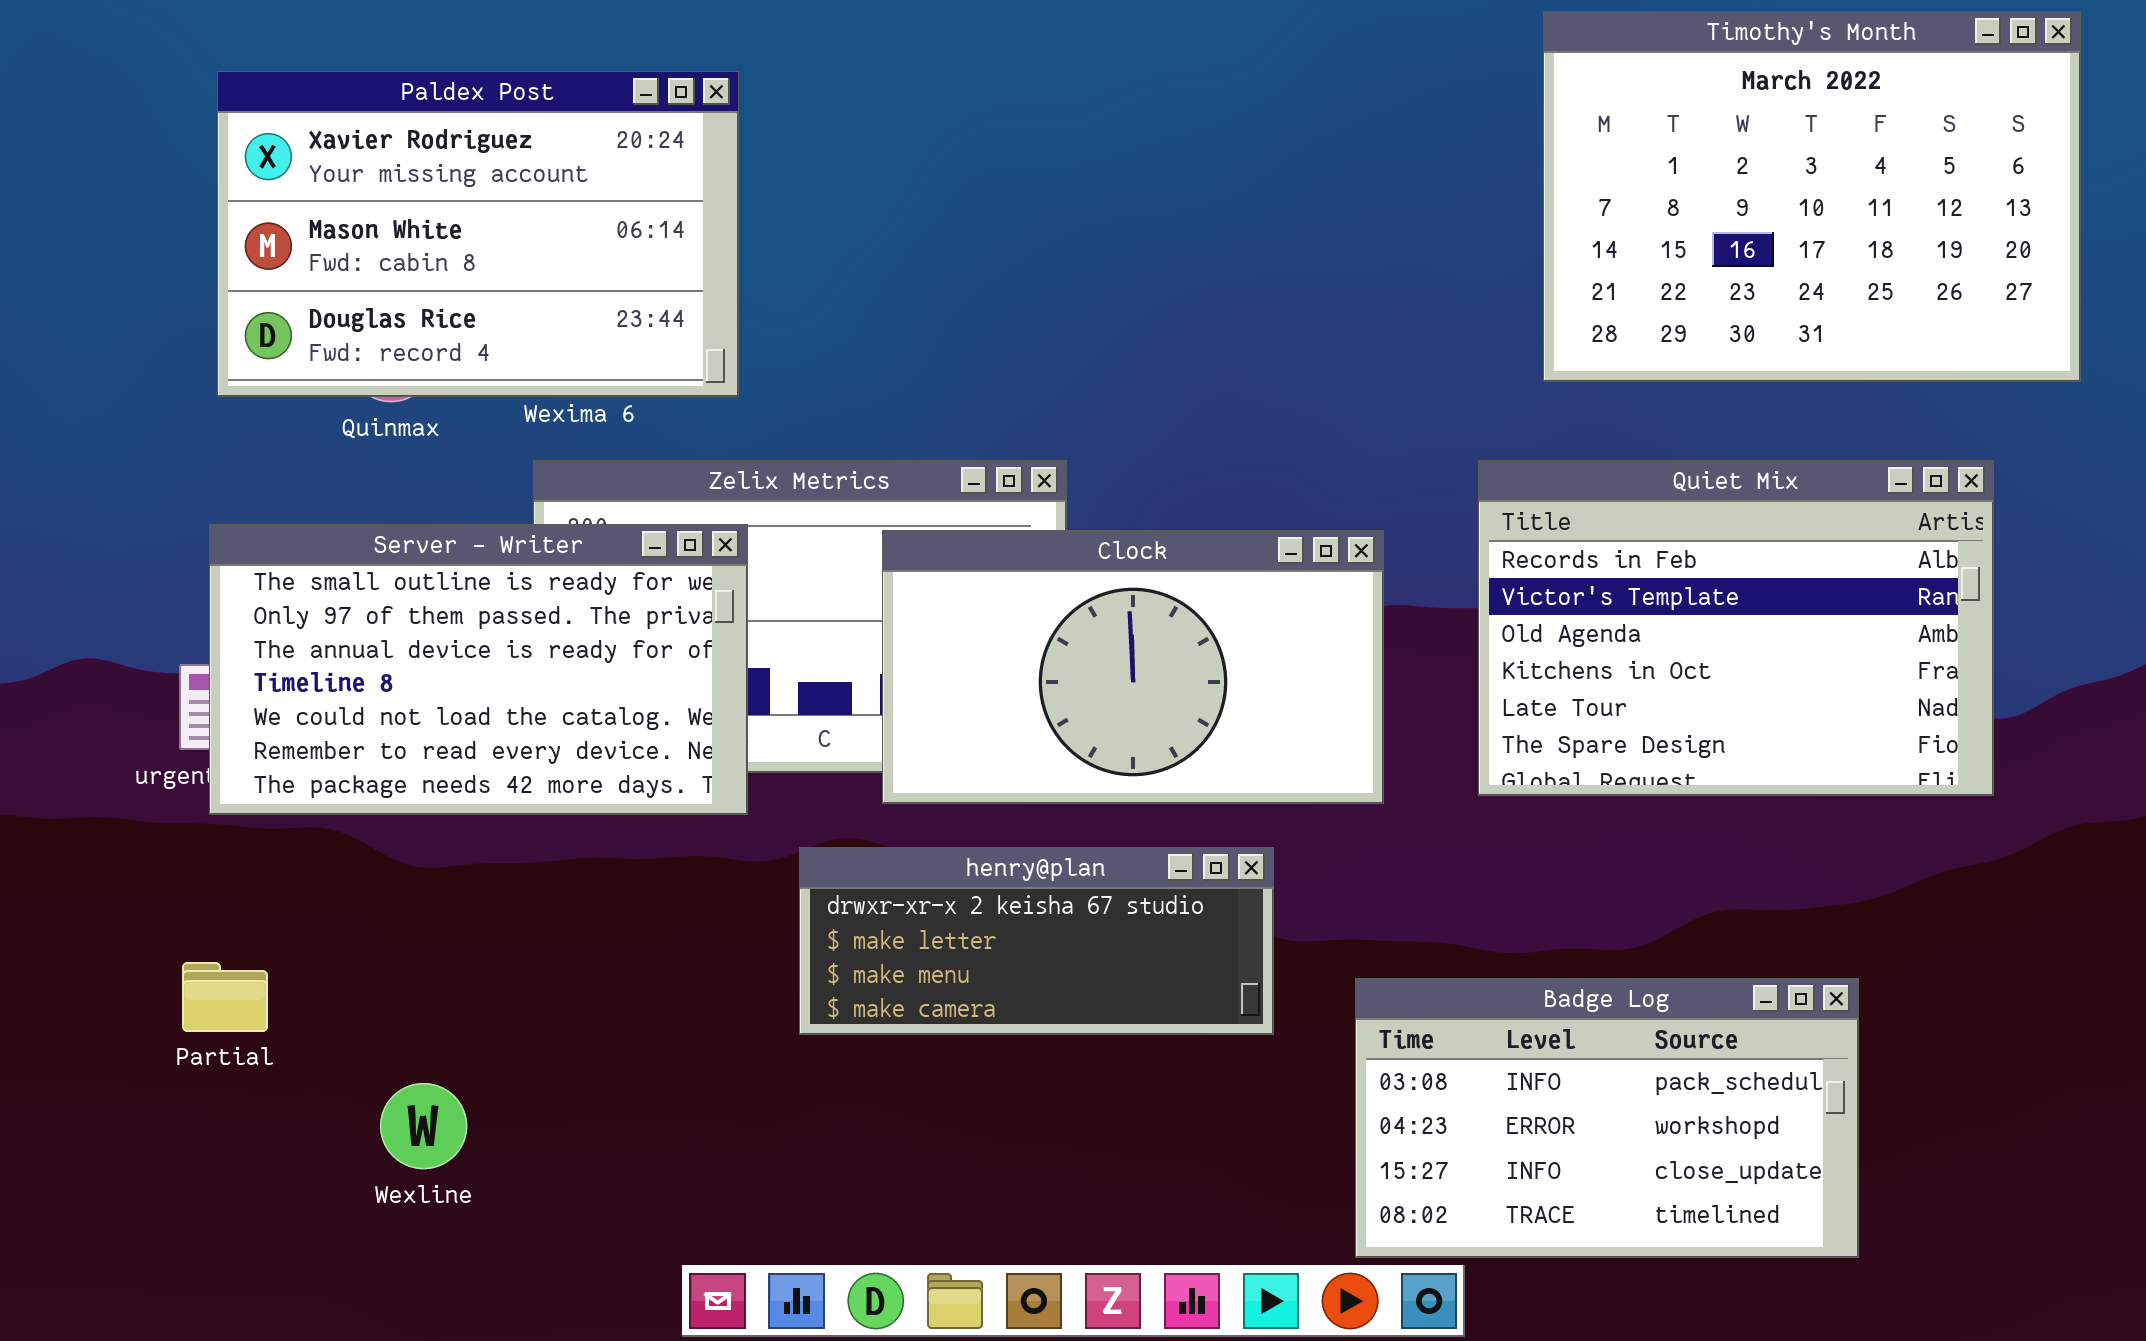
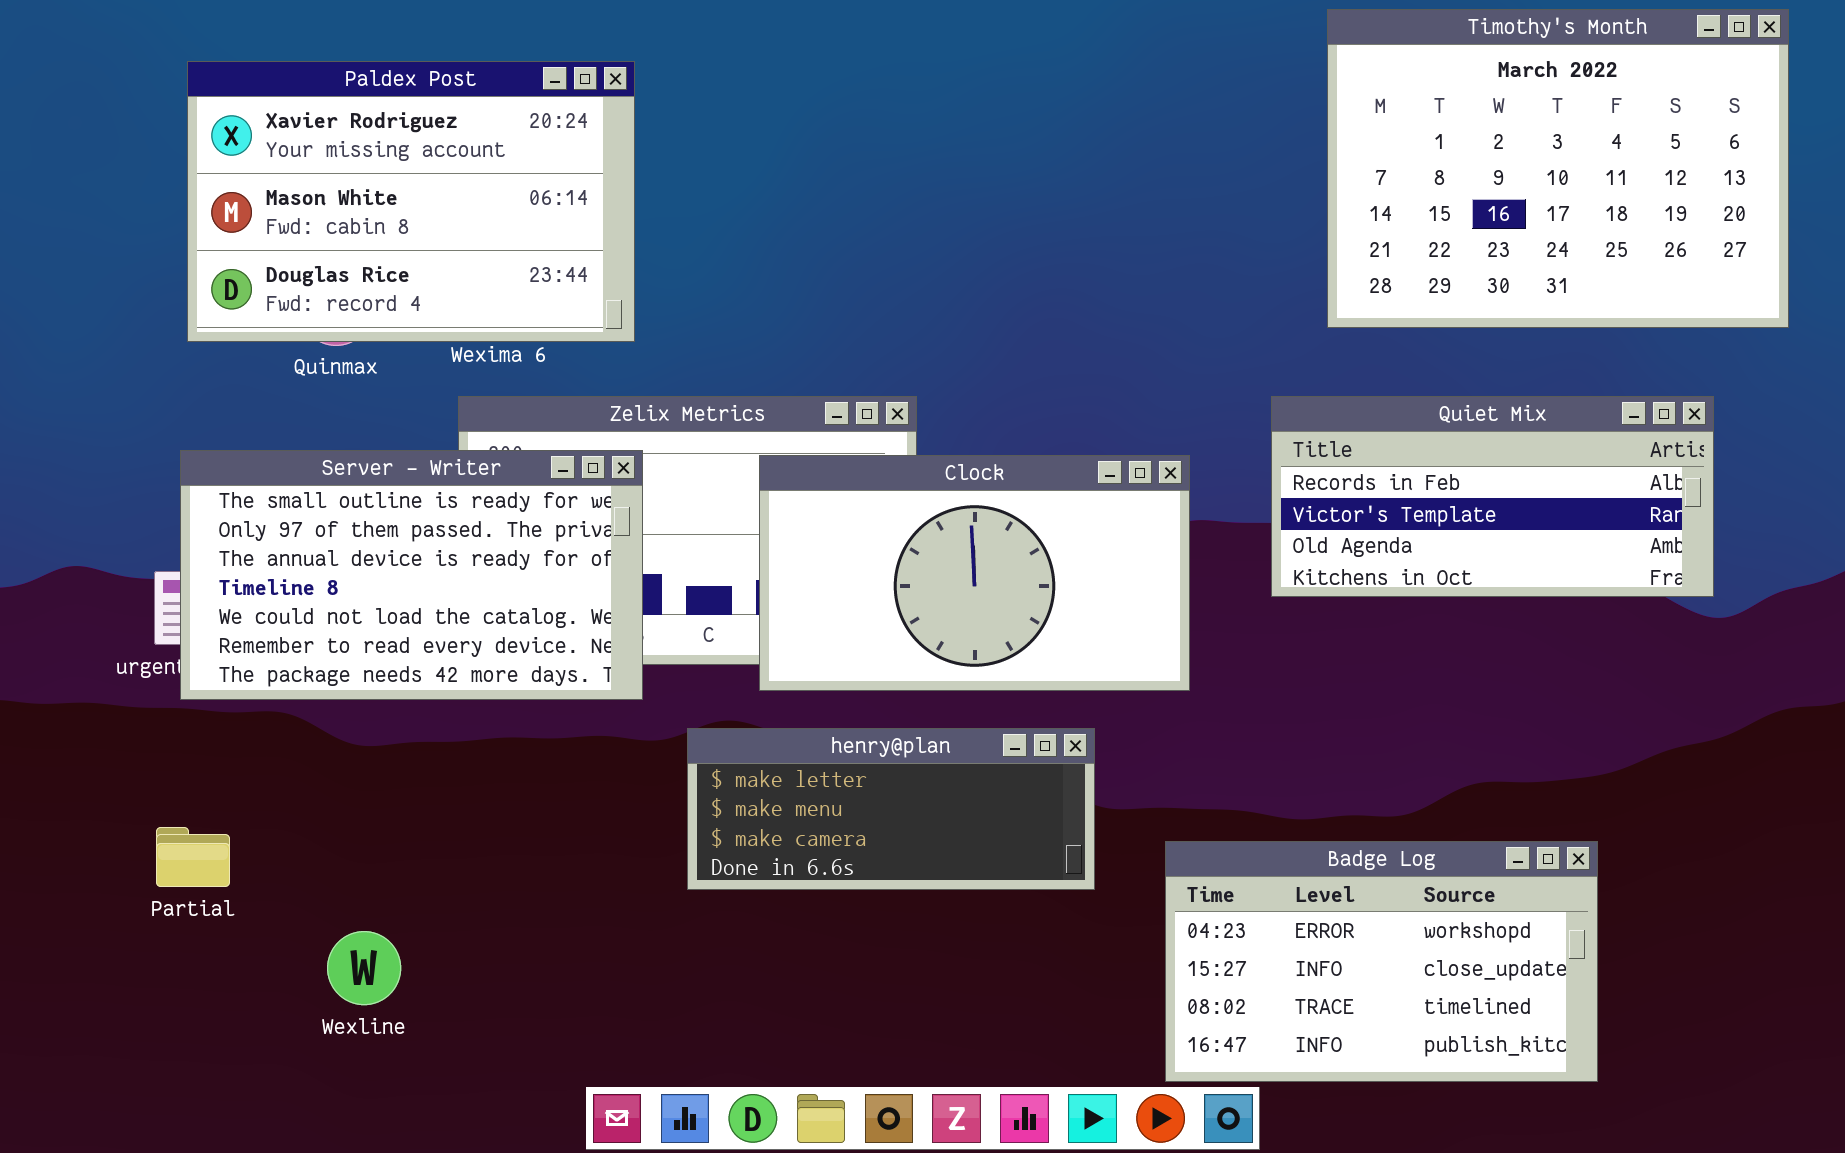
Quiet Mix: [1478,460,1994,796] -> [1271,396,1714,597], resized
henry@plan: [799,847,1274,1035] -> [687,728,1095,890], scrolled down 1 row
Badge Log: [1355,978,1859,1258] -> [1165,841,1598,1082], scrolled down 1 row

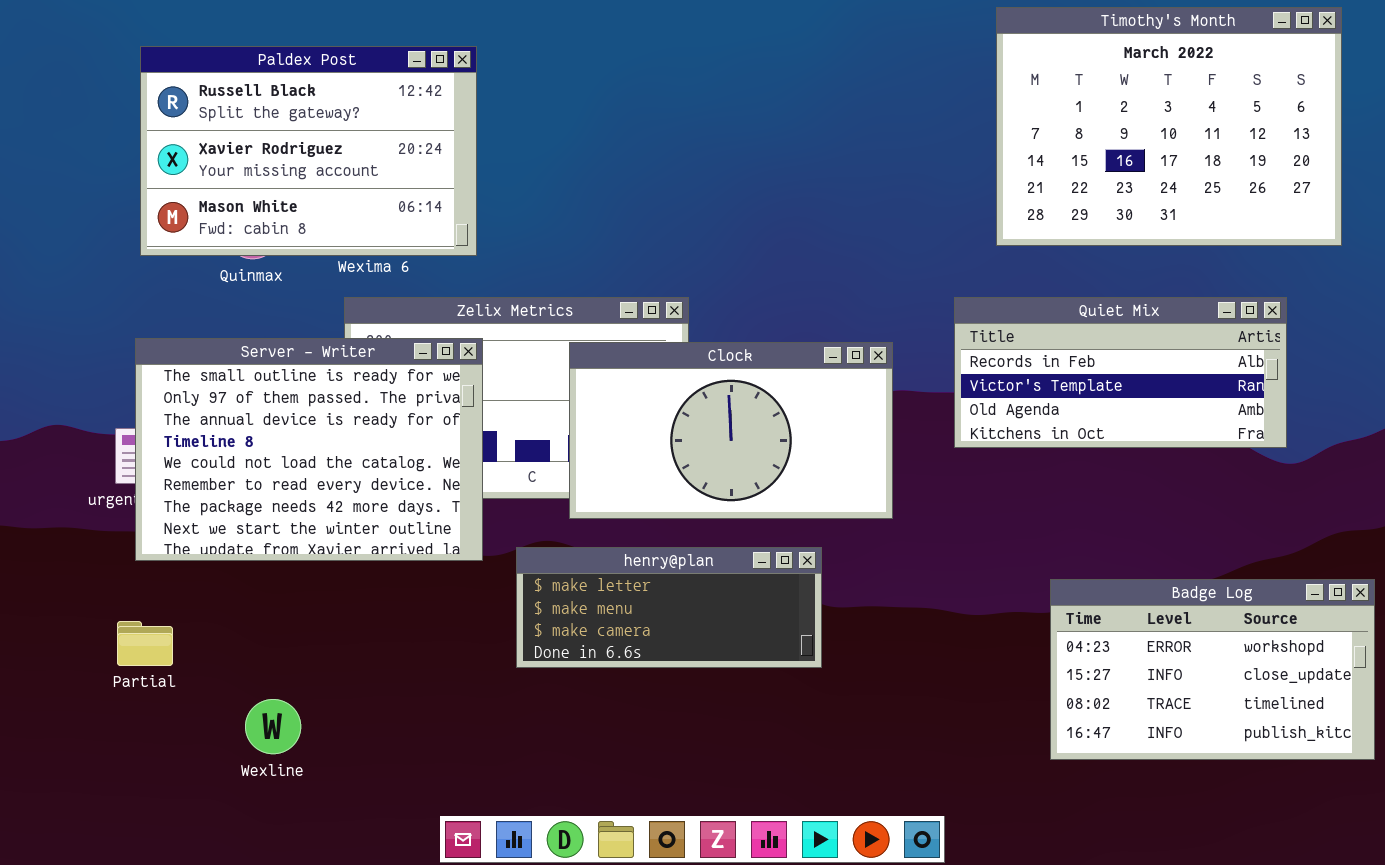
Paldex Post: [187,61,635,342] -> [140,46,477,256], scrolled up 1 row
Server - Writer: [180,450,643,700] -> [135,338,483,561], resized
Badge Log: [1165,841,1598,1082] -> [1050,579,1375,760], moved

